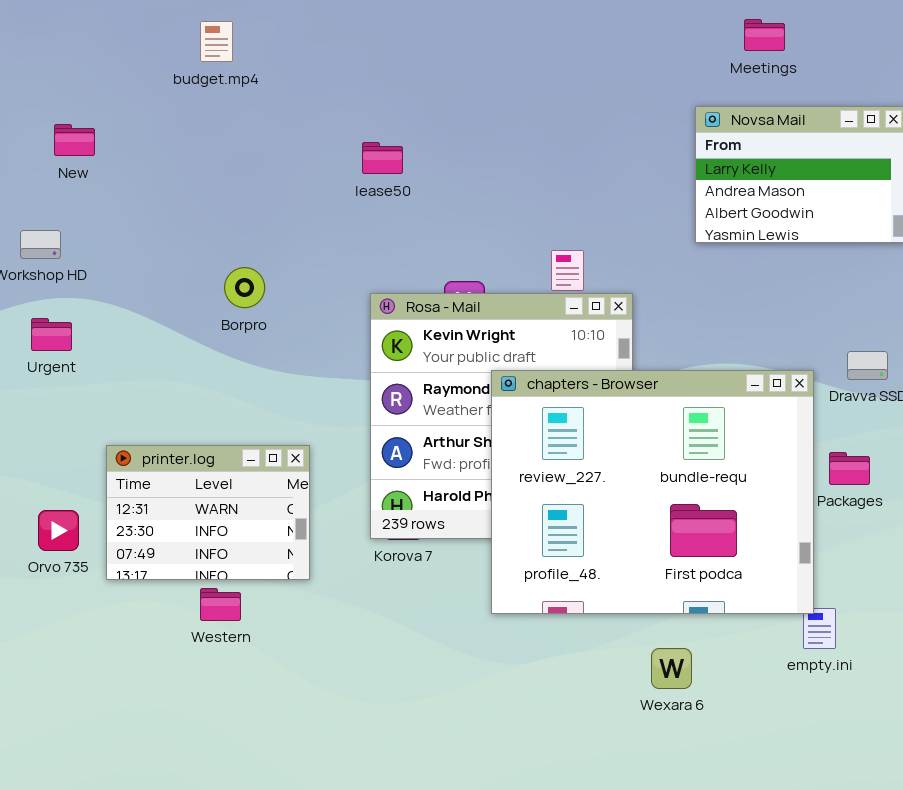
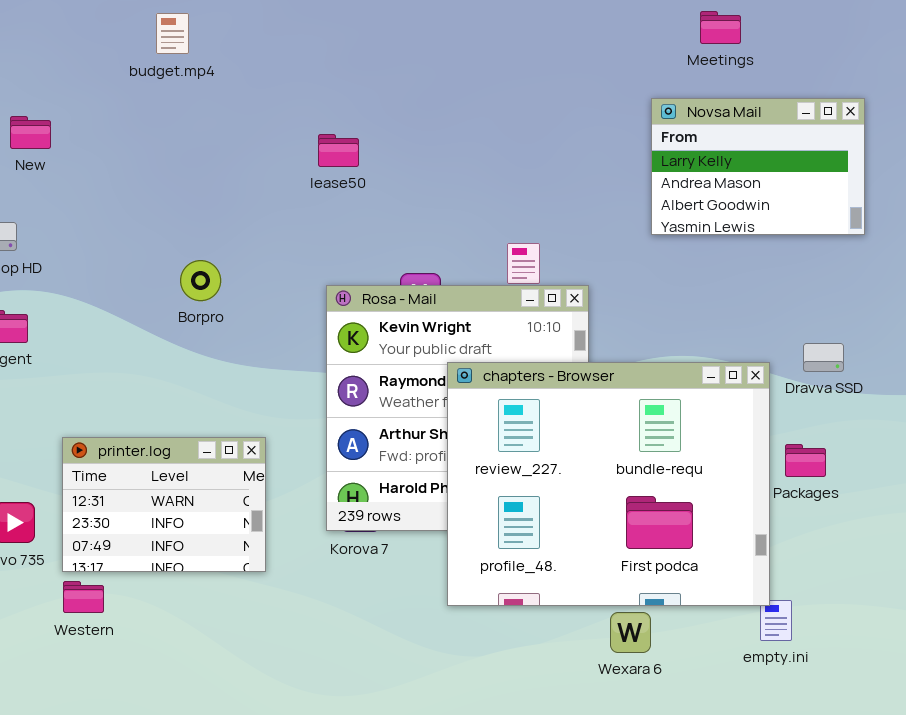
Western: [200,588,241,621] -> [63,581,104,613], moved
Wexara 6: [651,648,692,689] -> [610,612,651,653], moved

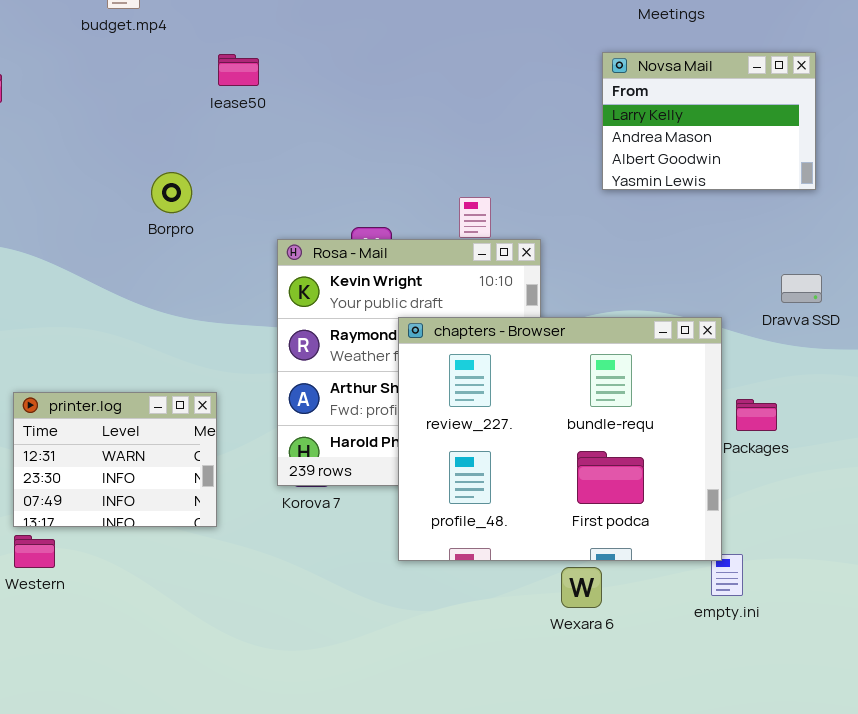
lease50: [318,134,359,167] -> [218,54,259,86], moved
Borpro: [180,260,221,301] -> [151,172,192,213], moved
Dravva SSD: [803,343,844,372] -> [781,274,822,303], moved

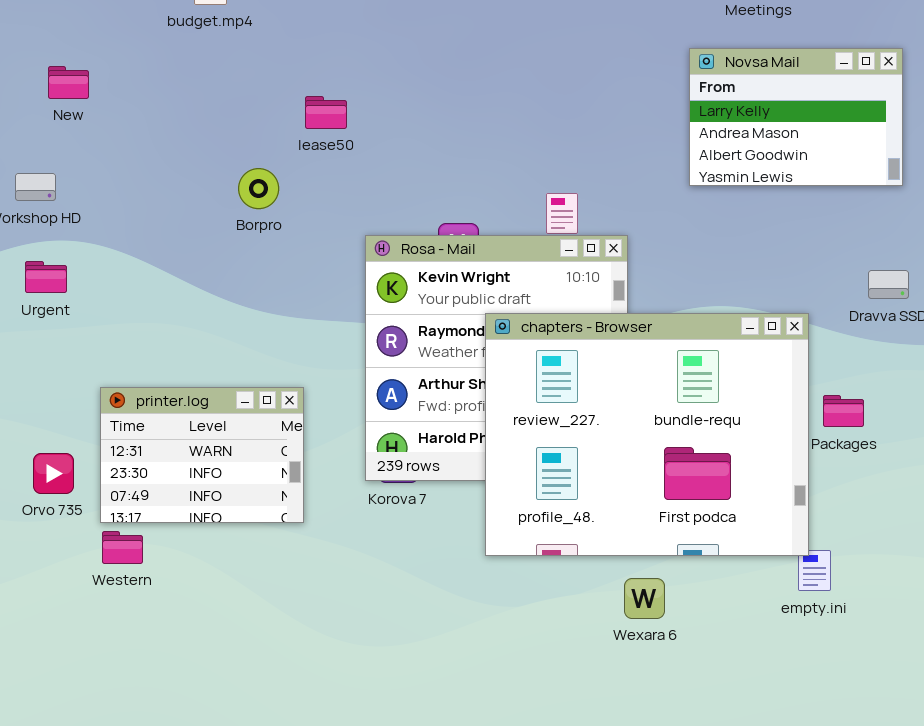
lease50: [218,54,259,86] -> [305,96,347,129], moved
Wexara 6: [561,567,602,608] -> [624,578,665,619], moved

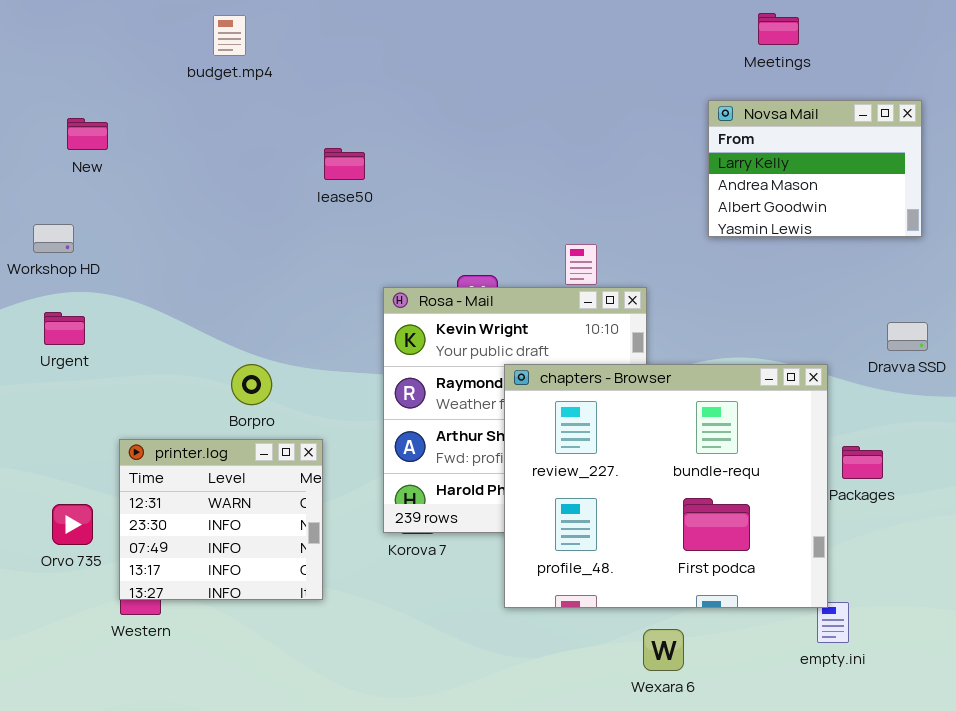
Borpro: [238,168,279,209] -> [231,364,272,405], moved
printer.log: [100,387,304,523] -> [119,439,323,600], resized

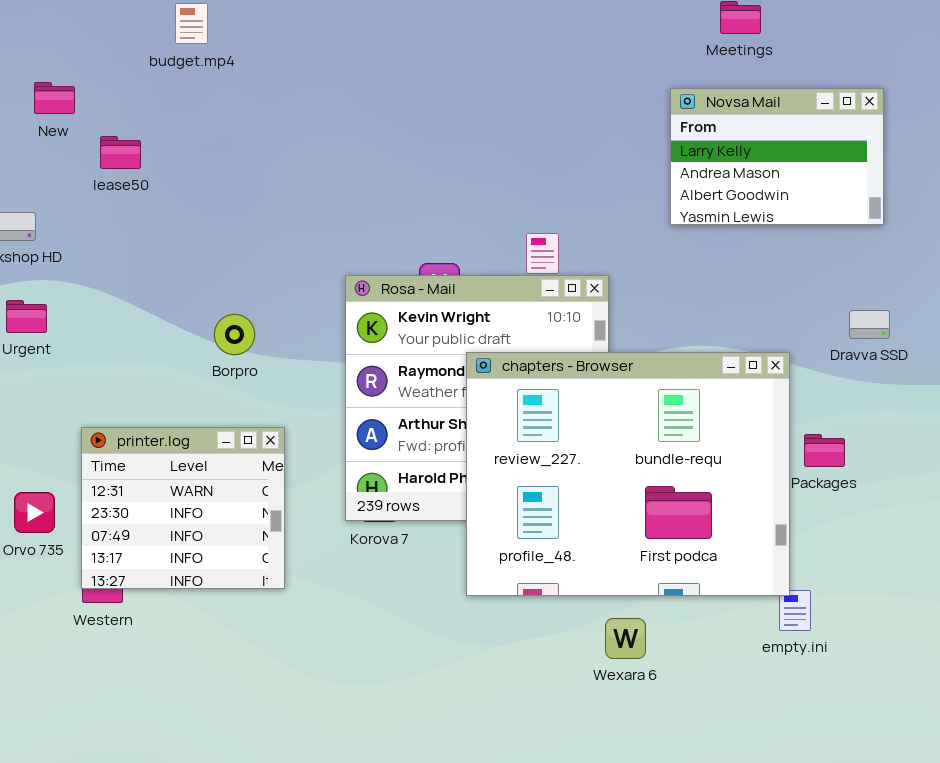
New: [67,118,108,150] -> [34,82,75,114], moved
lease50: [324,148,365,180] -> [100,136,141,169], moved
Borpro: [231,364,272,405] -> [214,314,255,355], moved

